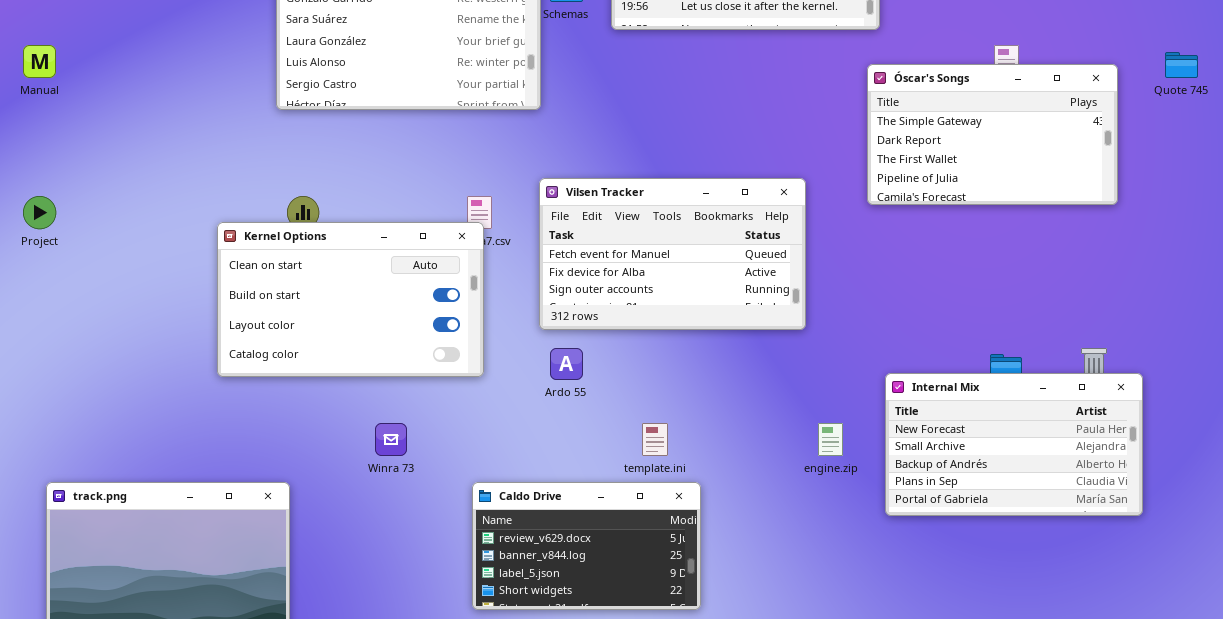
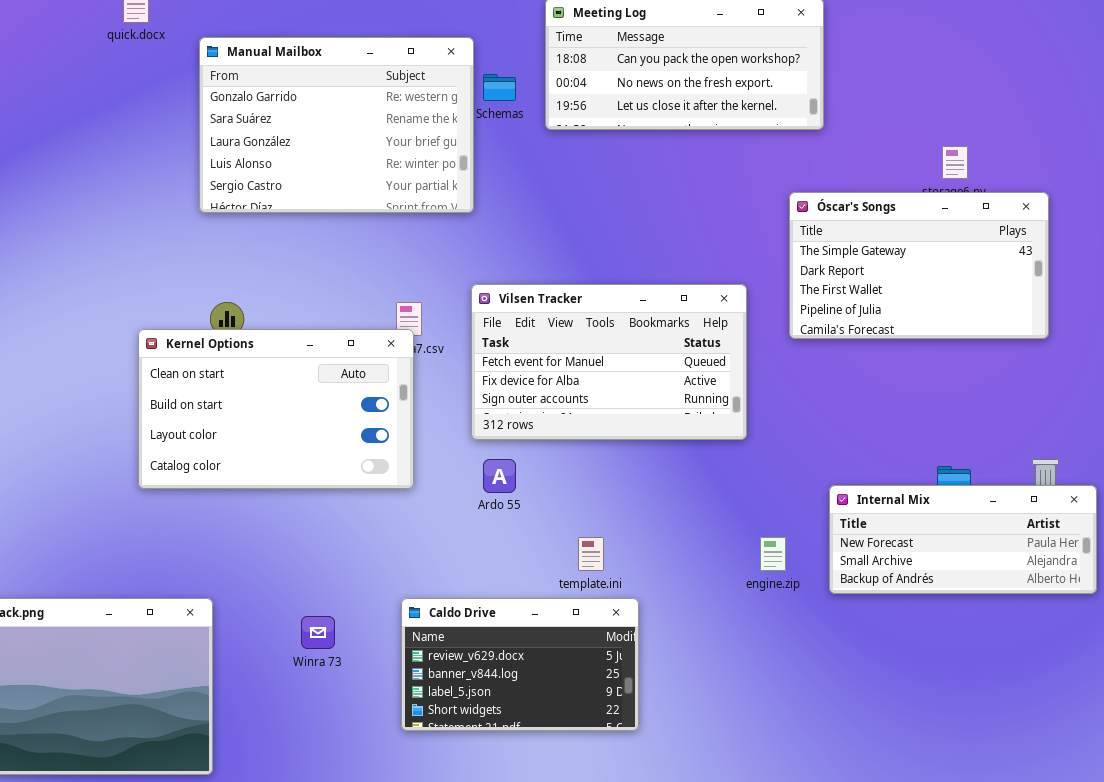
Óscar's Songs: [867,64,1118,205] -> [789,192,1049,339], moved
Internal Mix: [885,373,1143,516] -> [829,485,1097,594], resized
Winra 73: [375,423,407,456] -> [301,616,335,649], moved

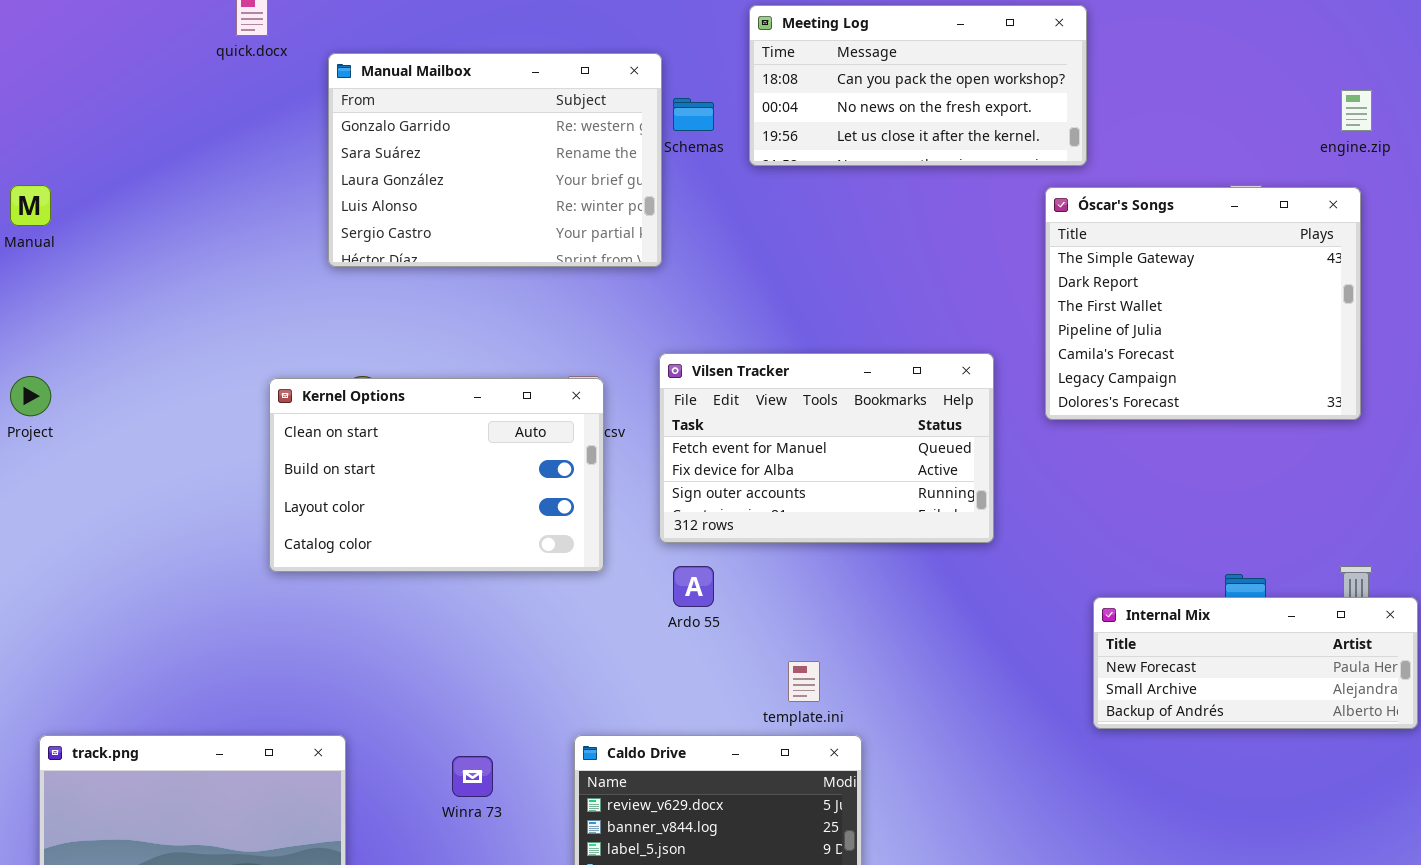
Óscar's Songs: [789,192,1049,339] -> [1045,187,1361,420], resized
Kernel Options: [138,329,414,489] -> [269,378,604,572], moved
engine.zip: [760,537,786,571] -> [1341,90,1372,131], moved

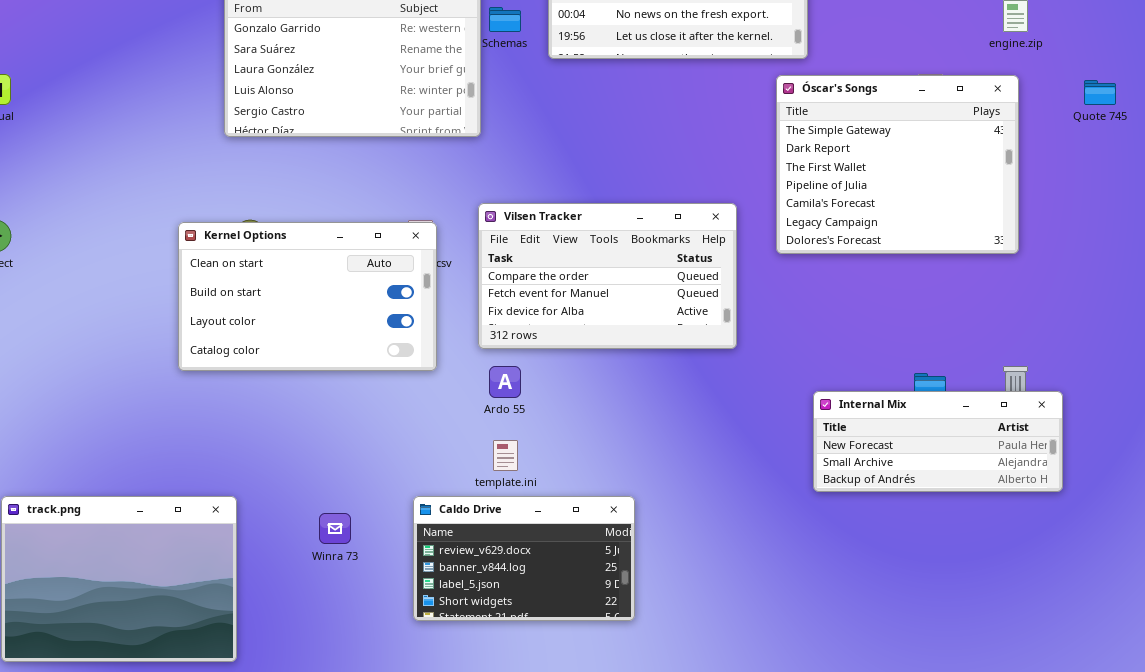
Vilsen Tracker: [659,353,994,543] -> [478,203,737,349], scrolled up 1 row
template.ini: [788,661,820,702] -> [493,440,518,471], moved

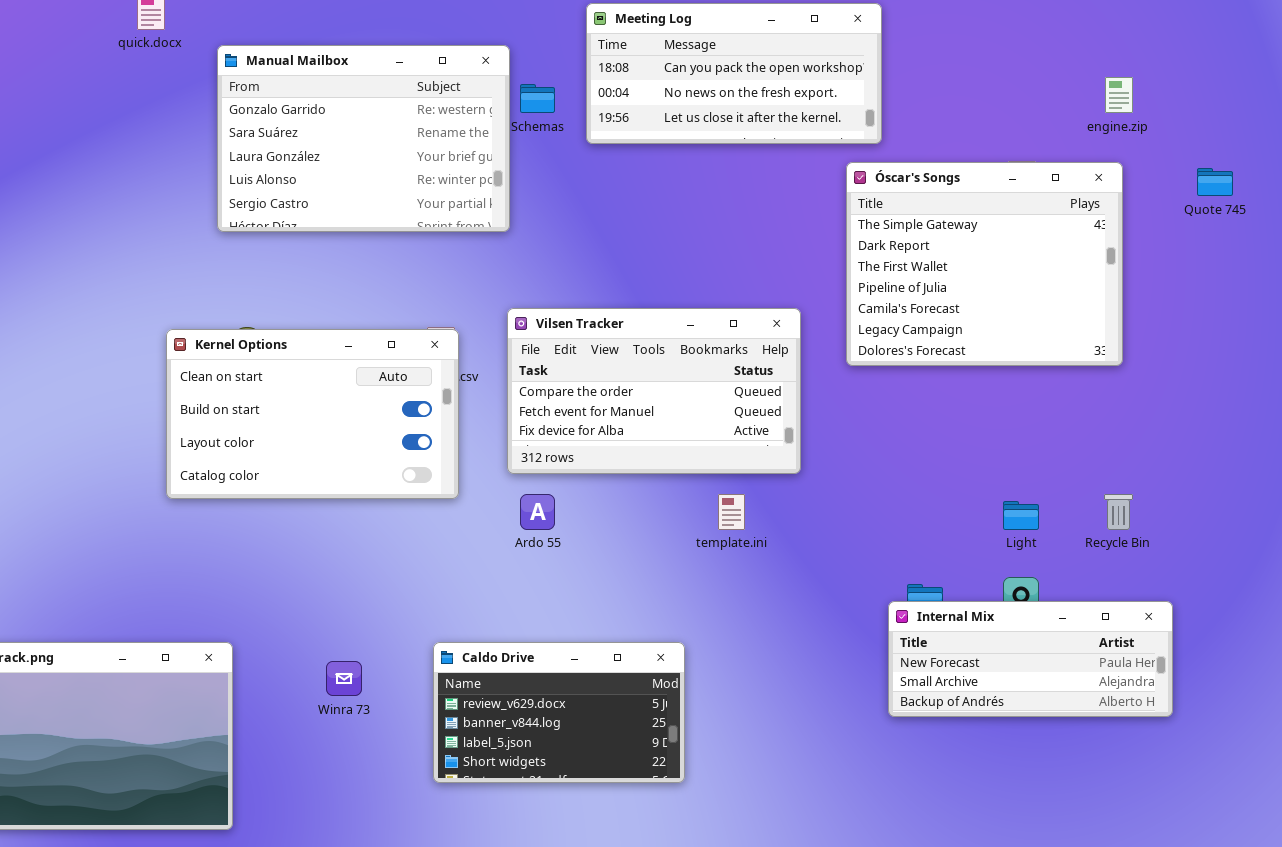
Internal Mix: [813,391,1063,492] -> [888,601,1173,717], moved
template.ini: [493,440,518,471] -> [718,494,745,530], moved

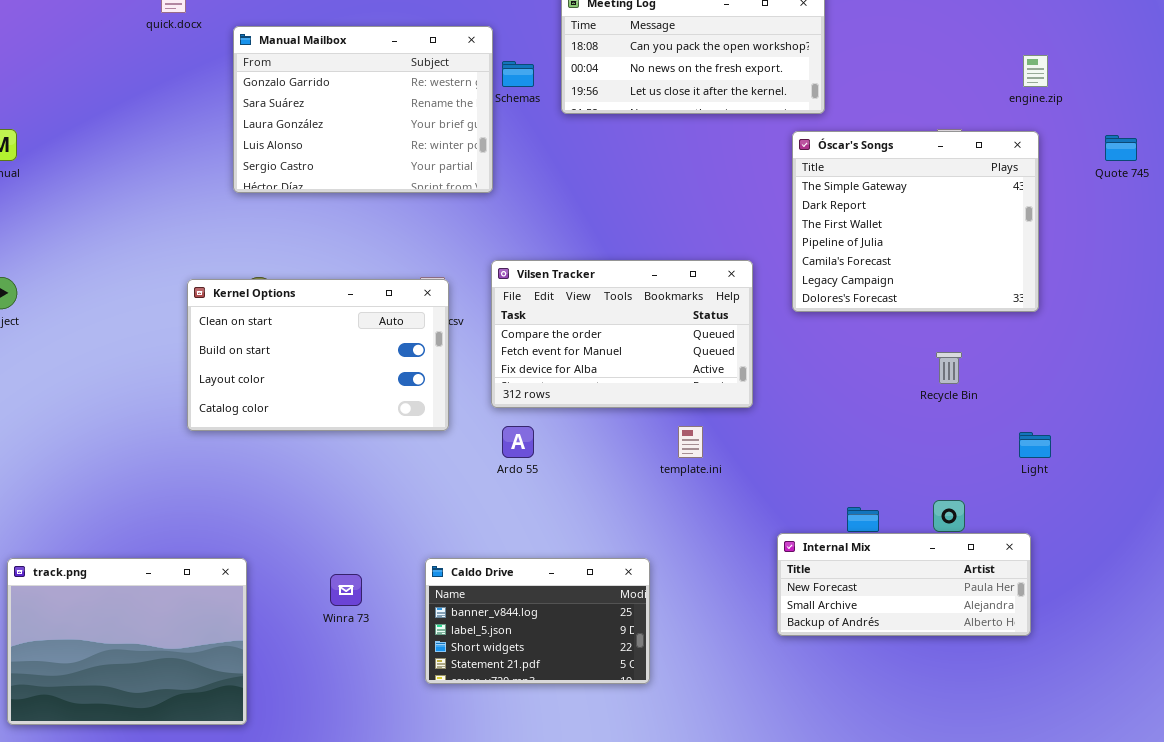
Recycle Bin: [1104,494,1133,530] -> [936,352,962,384], moved
Light: [1003,501,1039,530] -> [1019,432,1051,458], moved
Internal Mix: [888,601,1173,717] -> [777,533,1031,636], moved
Caldo Drive: [433,642,685,783] -> [425,558,650,684], scrolled down 1 row

